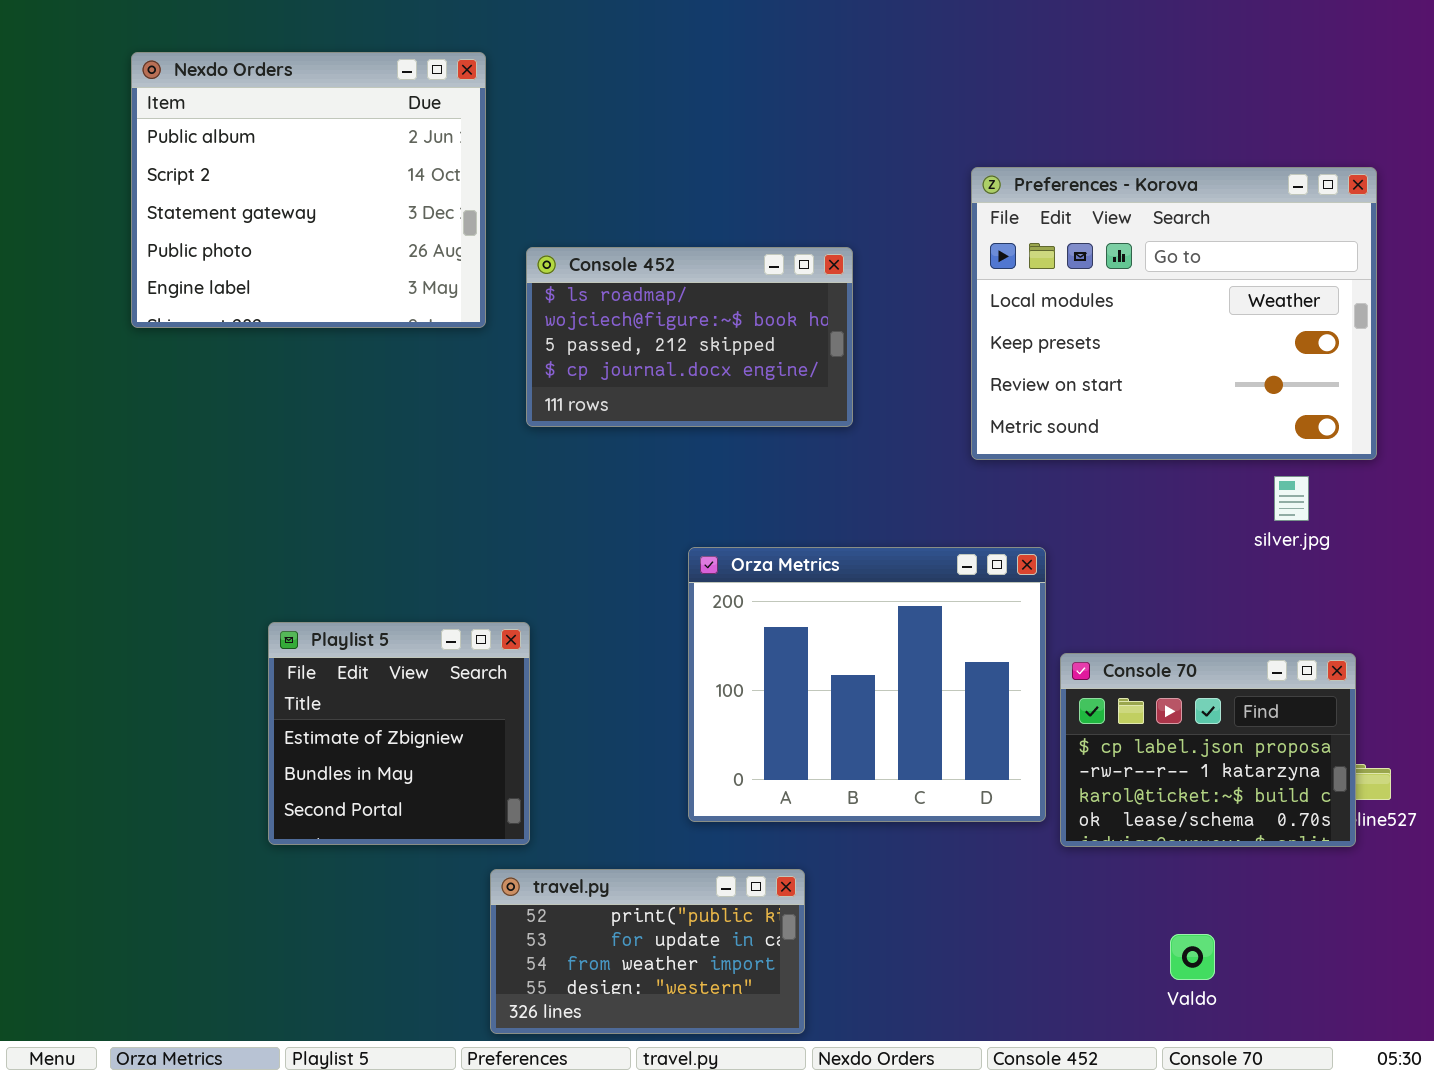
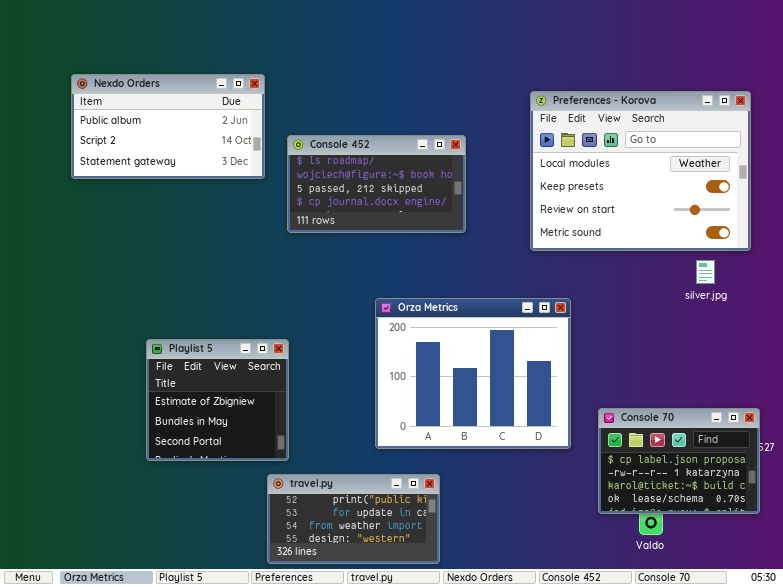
Nexdo Orders: [131,52,486,328] -> [71,74,265,179], resized
Console 70: [1060,653,1356,847] -> [598,408,760,514], moved

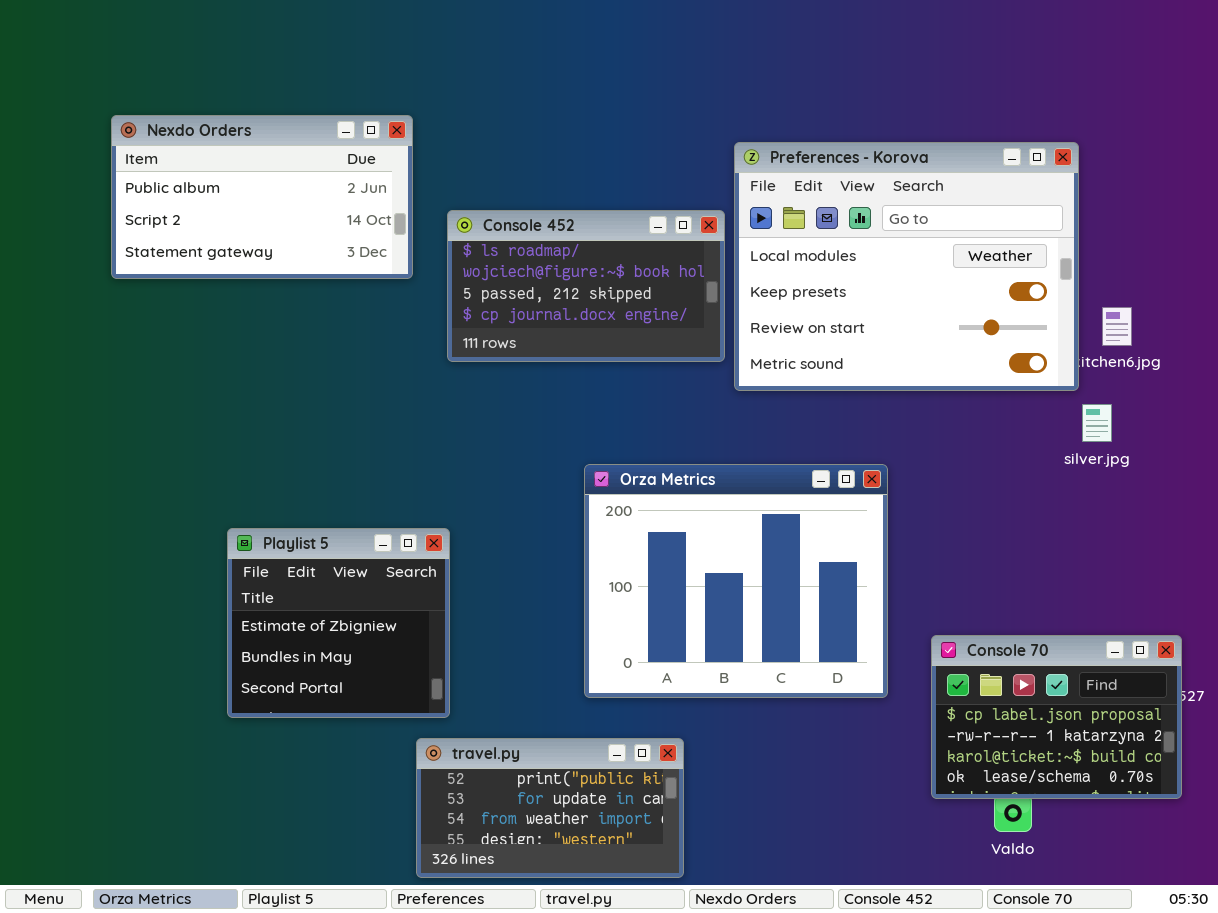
Preferences - Korova: [530,91,751,251] -> [734,142,1079,391], moved

